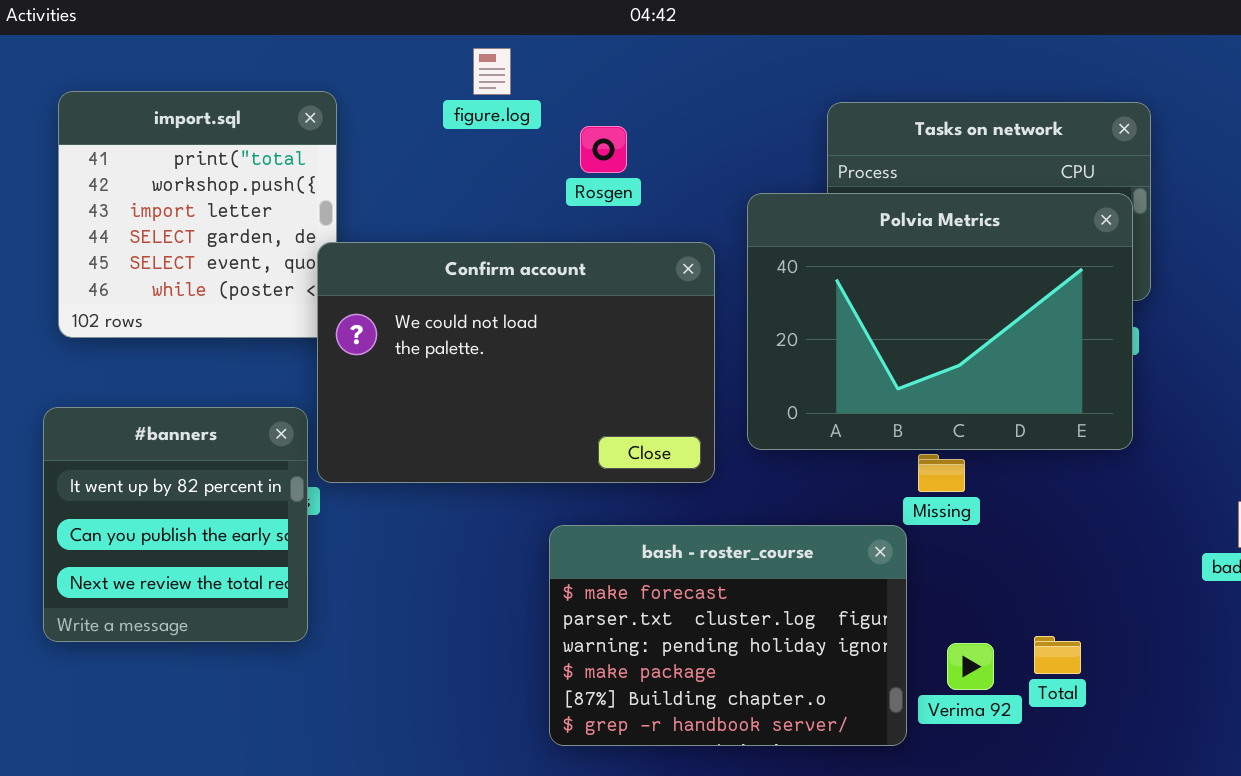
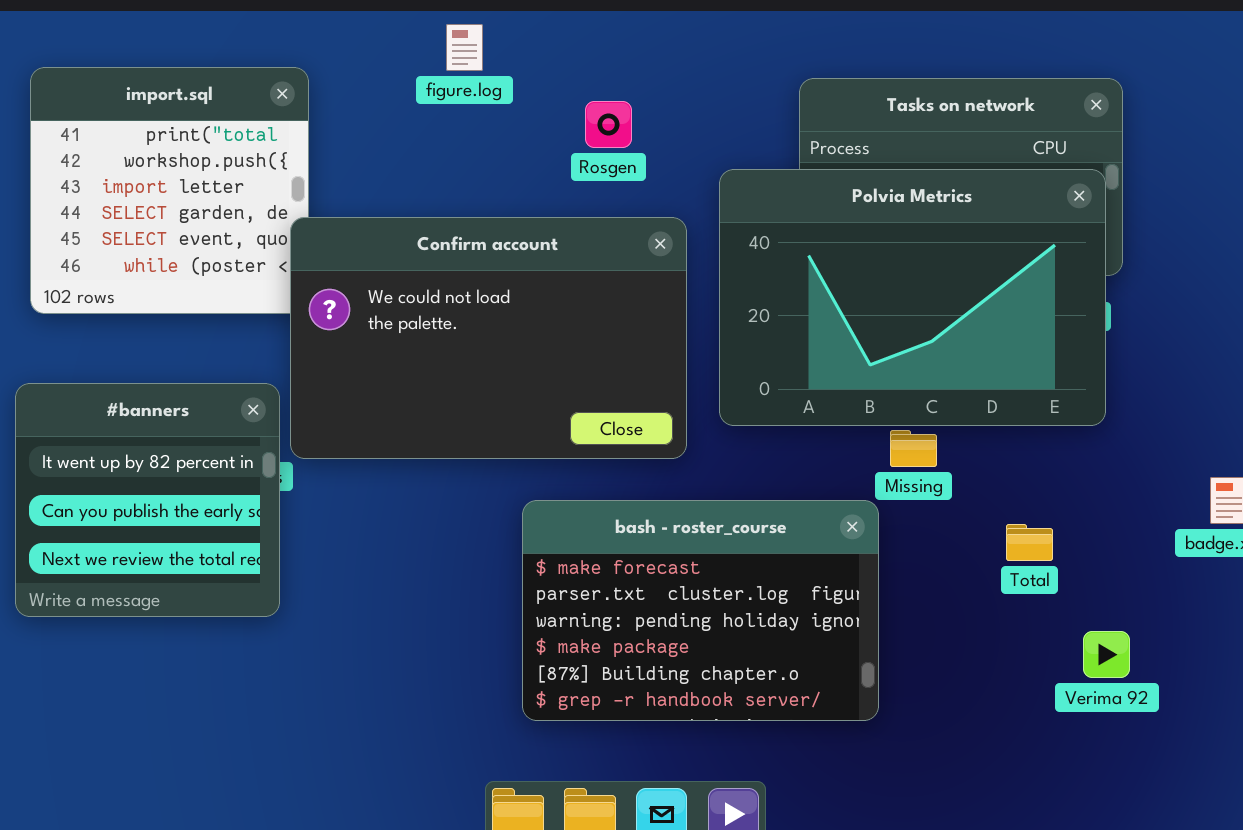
Rosgen: [580,126,627,173] -> [585,101,632,148], moved
Total: [1034,636,1081,674] -> [1006,524,1053,561], moved
Verima 92: [947,643,994,690] -> [1083,631,1130,678], moved

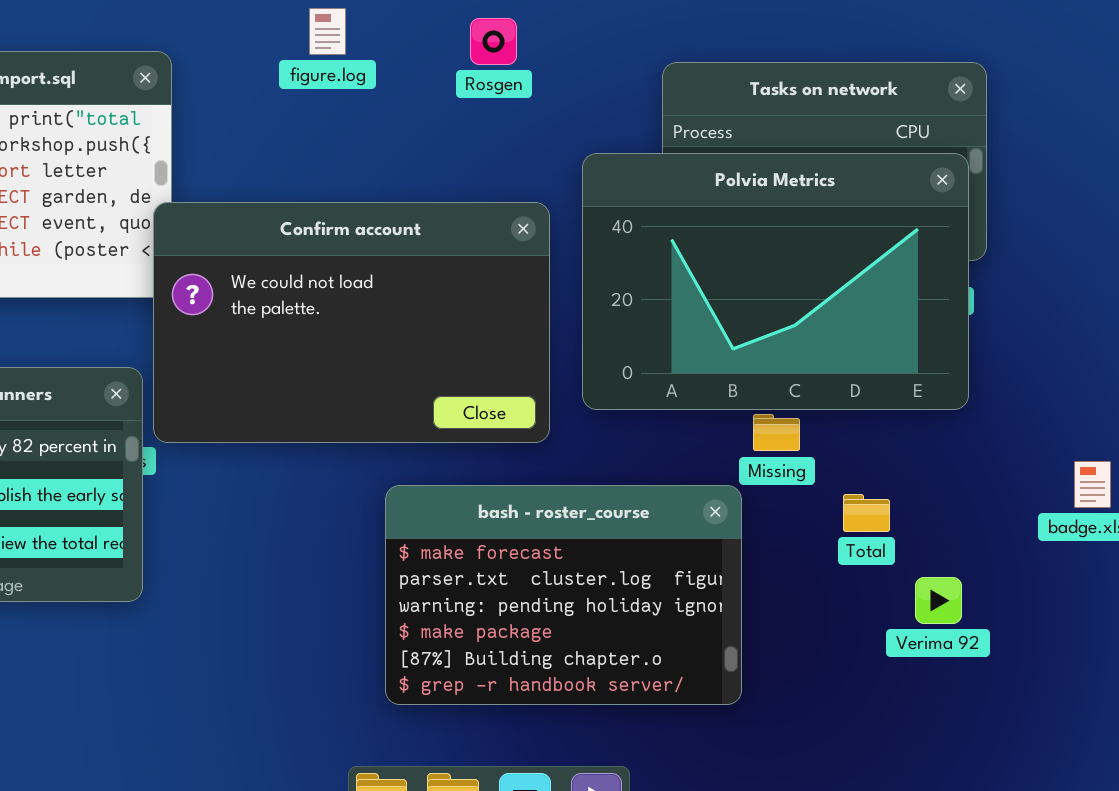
Rosgen: [585,101,632,148] -> [470,18,517,65], moved
Total: [1006,524,1053,561] -> [843,494,890,532], moved
Verima 92: [1083,631,1130,678] -> [915,577,962,624], moved

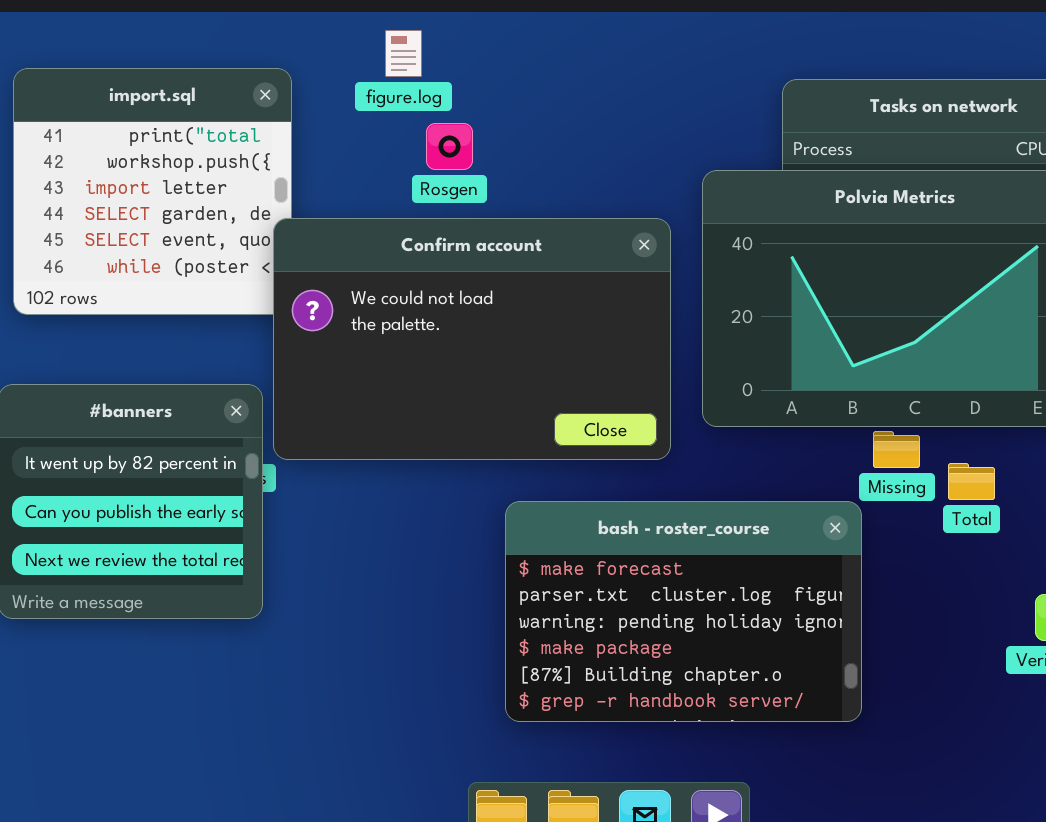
figure.log: [309,8,346,55] -> [385,30,422,77], moved
Rosgen: [470,18,517,65] -> [426,123,473,170], moved
Total: [843,494,890,532] -> [948,463,995,500], moved

